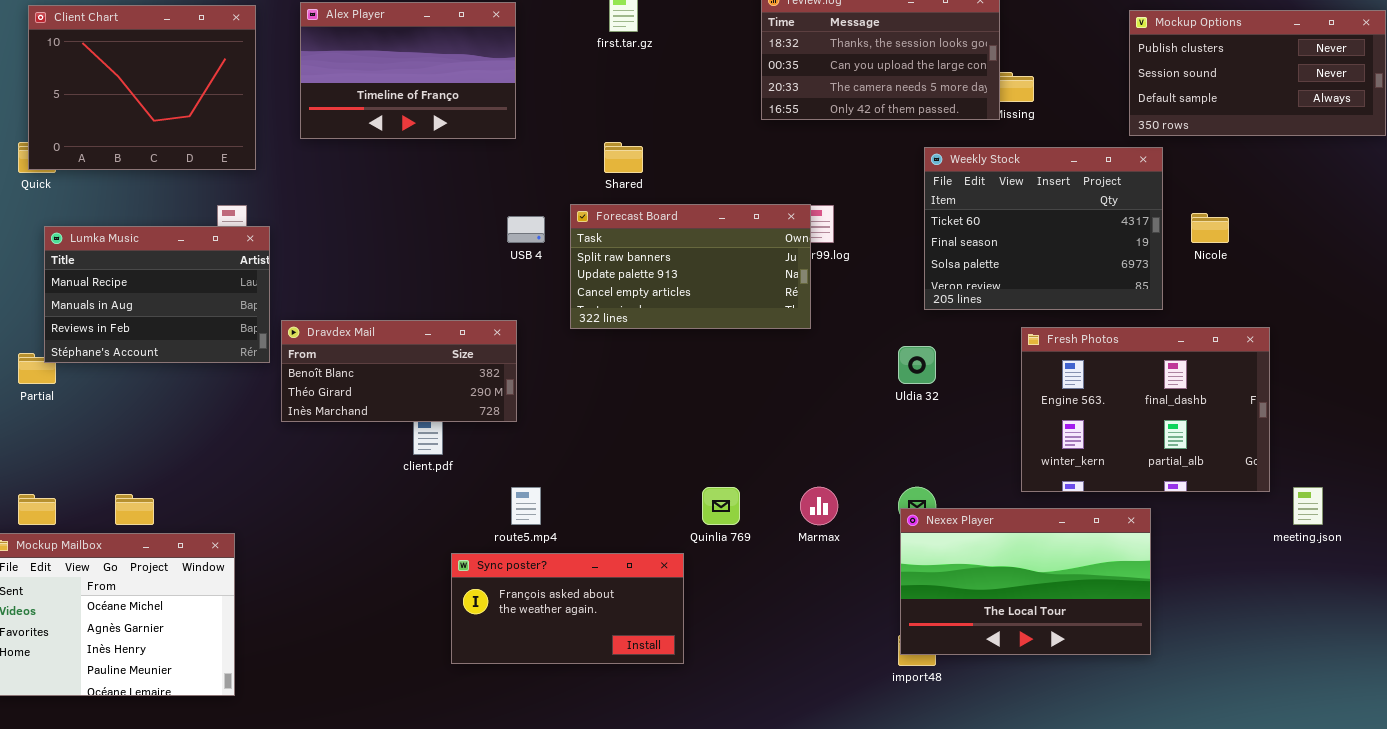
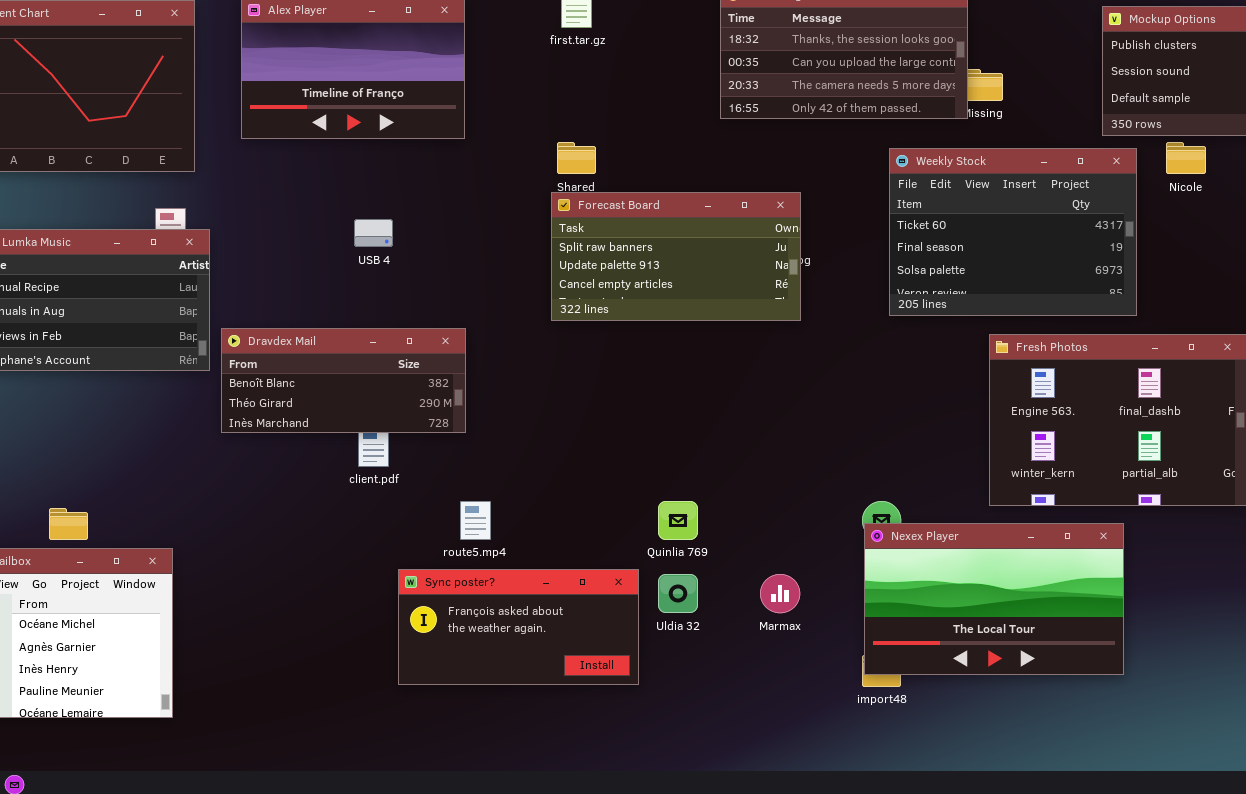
Forecast Board: [570,204,811,329] -> [551,192,801,321], moved
Nicole: [1191,213,1229,243] -> [1166,142,1206,174], moved
USB 4: [507,216,545,243] -> [354,219,393,247], moved
Uldia 32: [898,346,936,384] -> [658,574,698,613], moved
Marmax: [800,487,838,525] -> [760,574,800,613], moved

